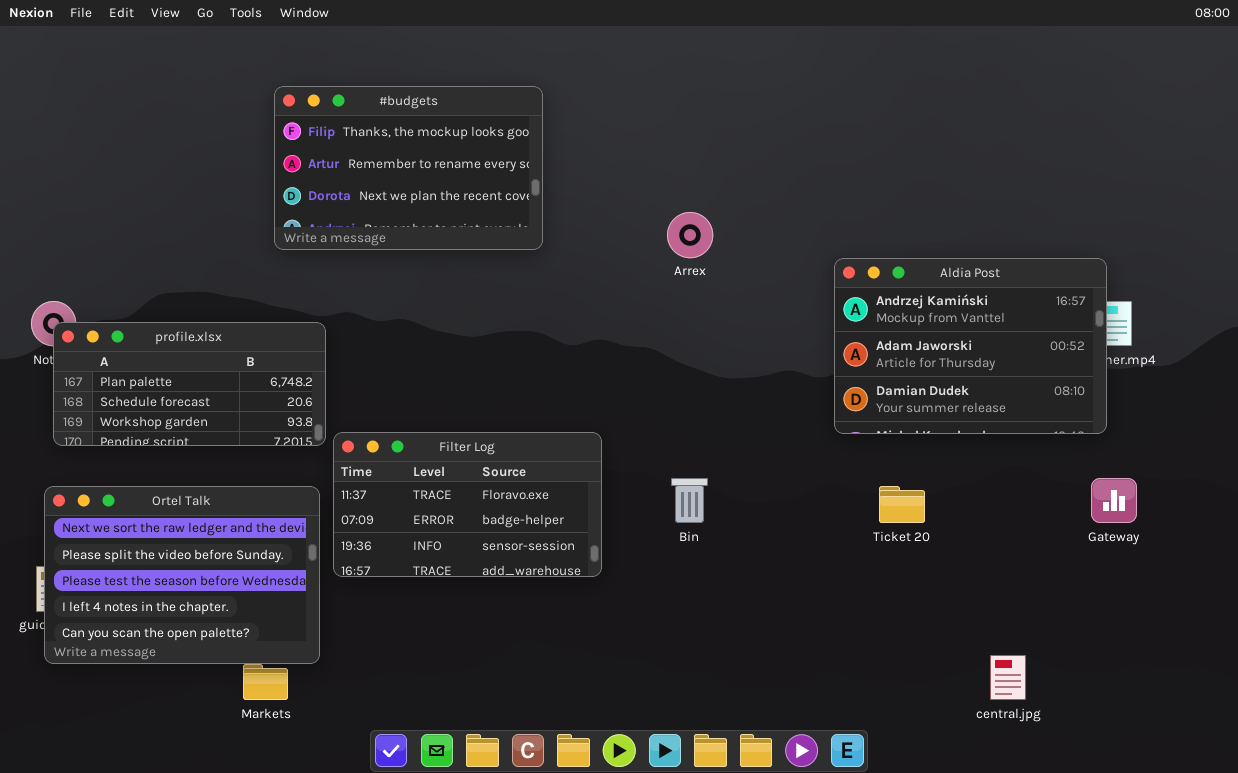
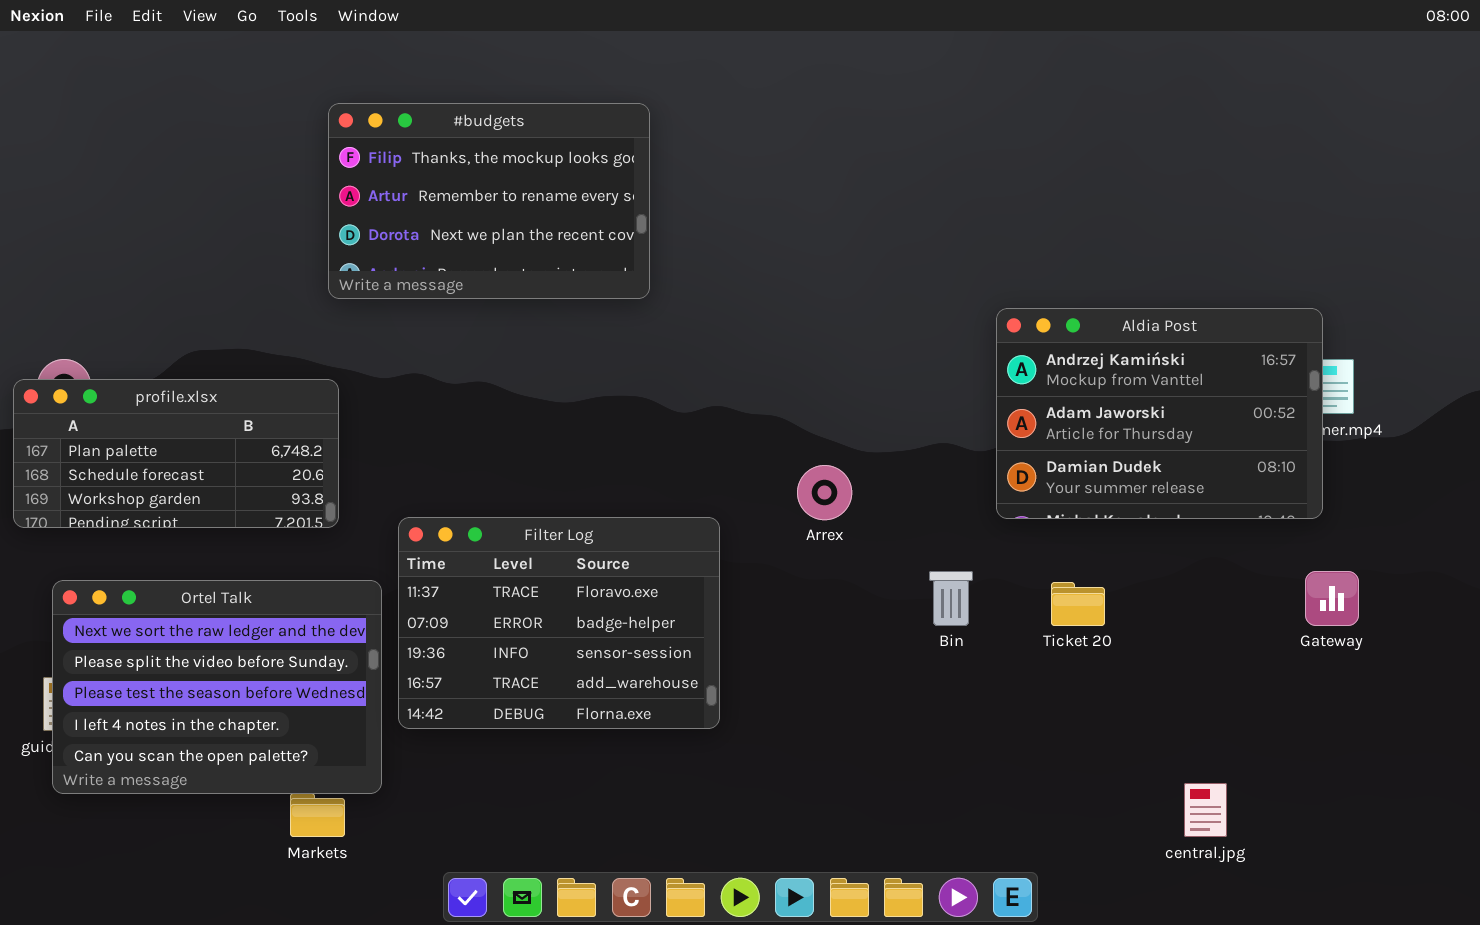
Arrex: [667,212,713,258] -> [797,465,852,520], moved
profile.xlsx: [53,322,326,446] -> [13,379,339,528], moved
Filter Log: [333,432,602,577] -> [398,517,720,729], resized
Bin: [671,478,708,523] -> [929,571,973,626], moved

